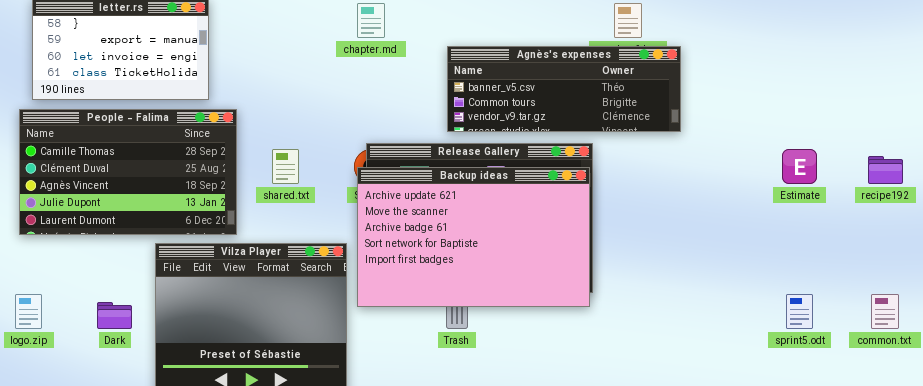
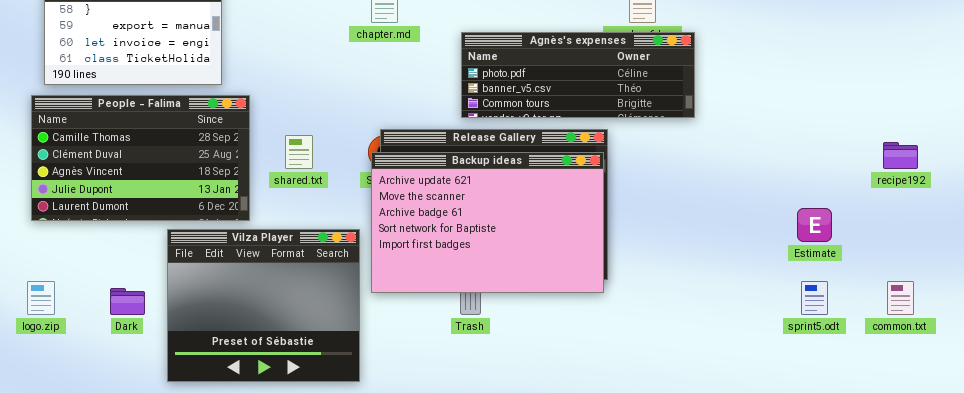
Agnès's expenses: [447,46,681,132] -> [461,32,695,118], scrolled up 1 row
Estimate: [782,149,817,184] -> [797,208,832,242], moved

